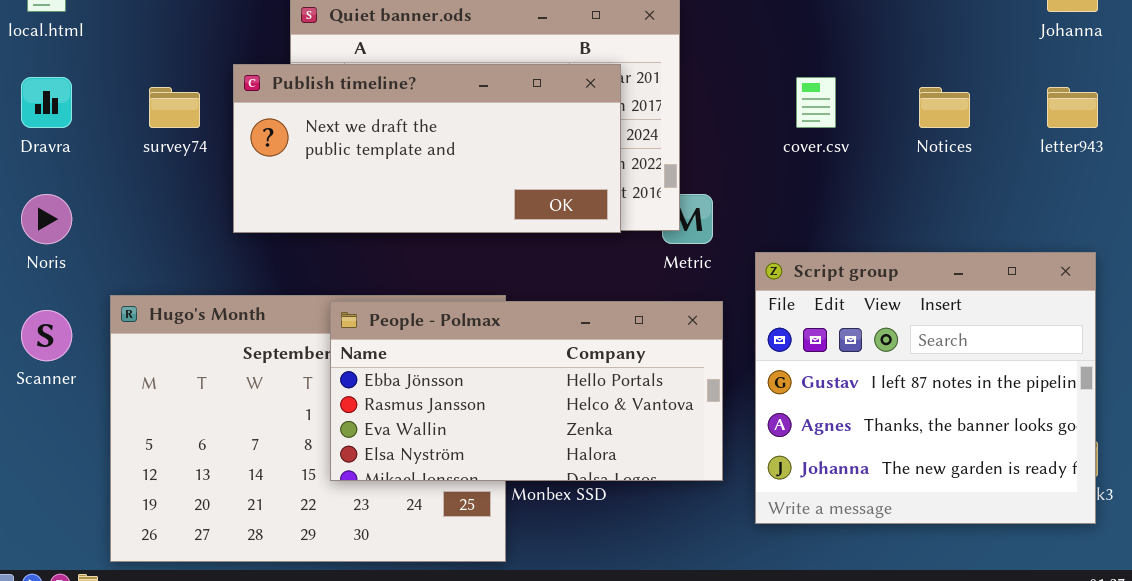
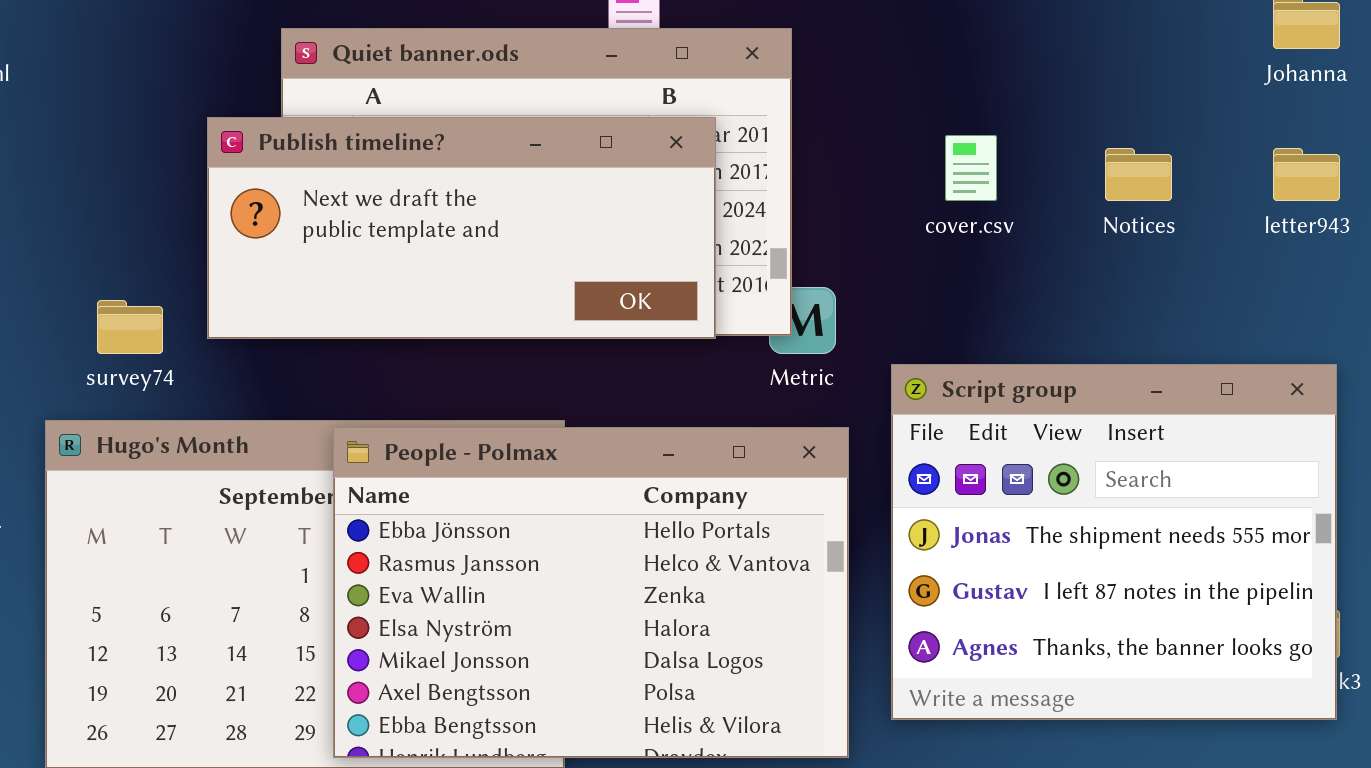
survey74: [149,87,200,128] -> [97,300,163,354], moved
Script group: [755,252,1096,524] -> [891,364,1337,720], scrolled up 1 row
People - Polmax: [330,301,723,481] -> [333,427,849,758], resized

